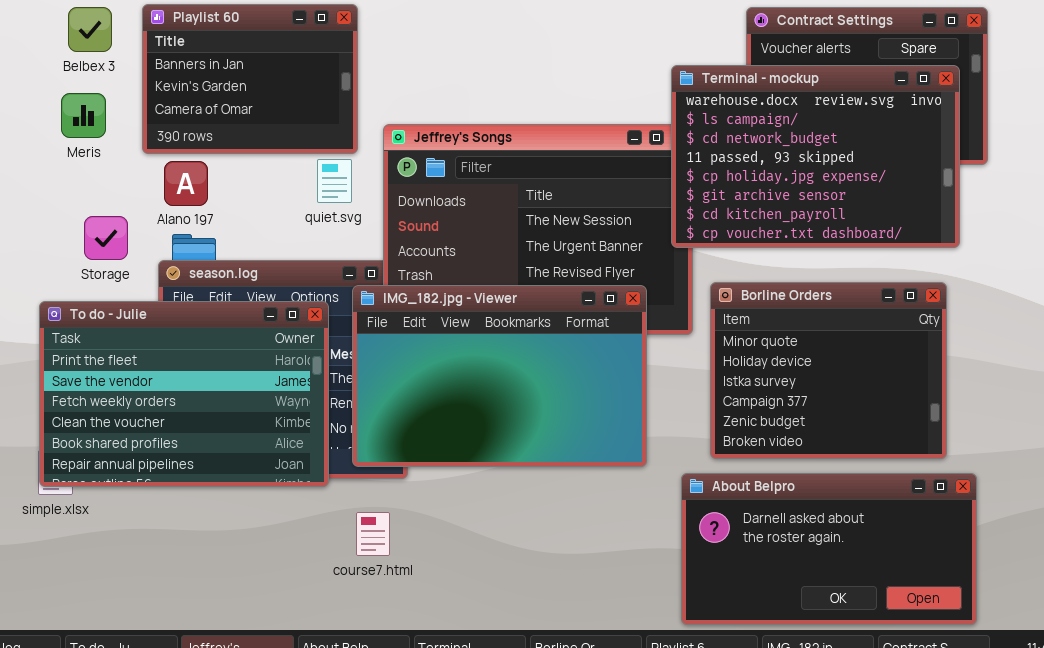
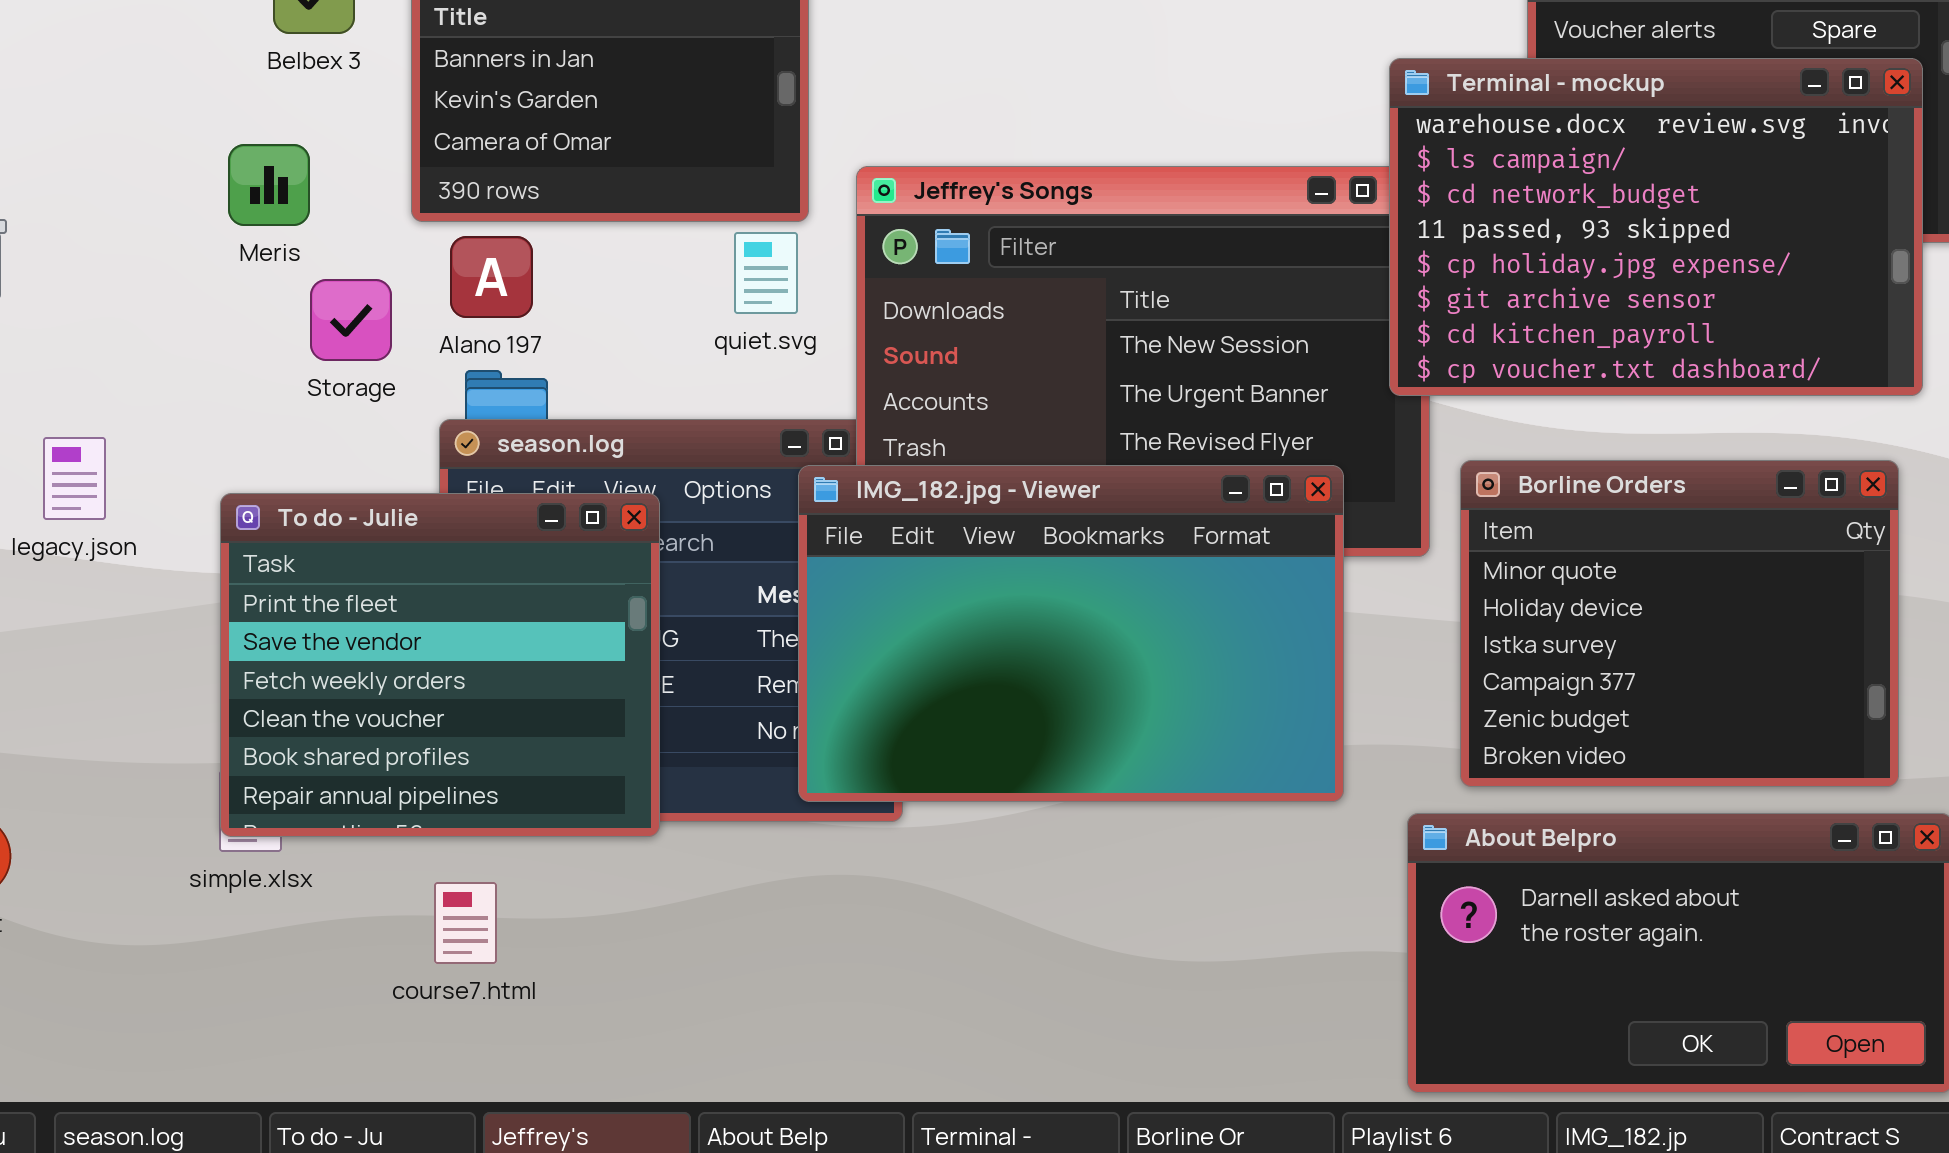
Meris: [61,93,106,138] -> [228,144,310,226], moved
Storage: [84,216,128,260] -> [310,279,392,361], moved
To do - Julie: [39,301,329,487] -> [220,493,660,837], resized
course7.html: [356,512,390,556] -> [434,882,497,964], moved

